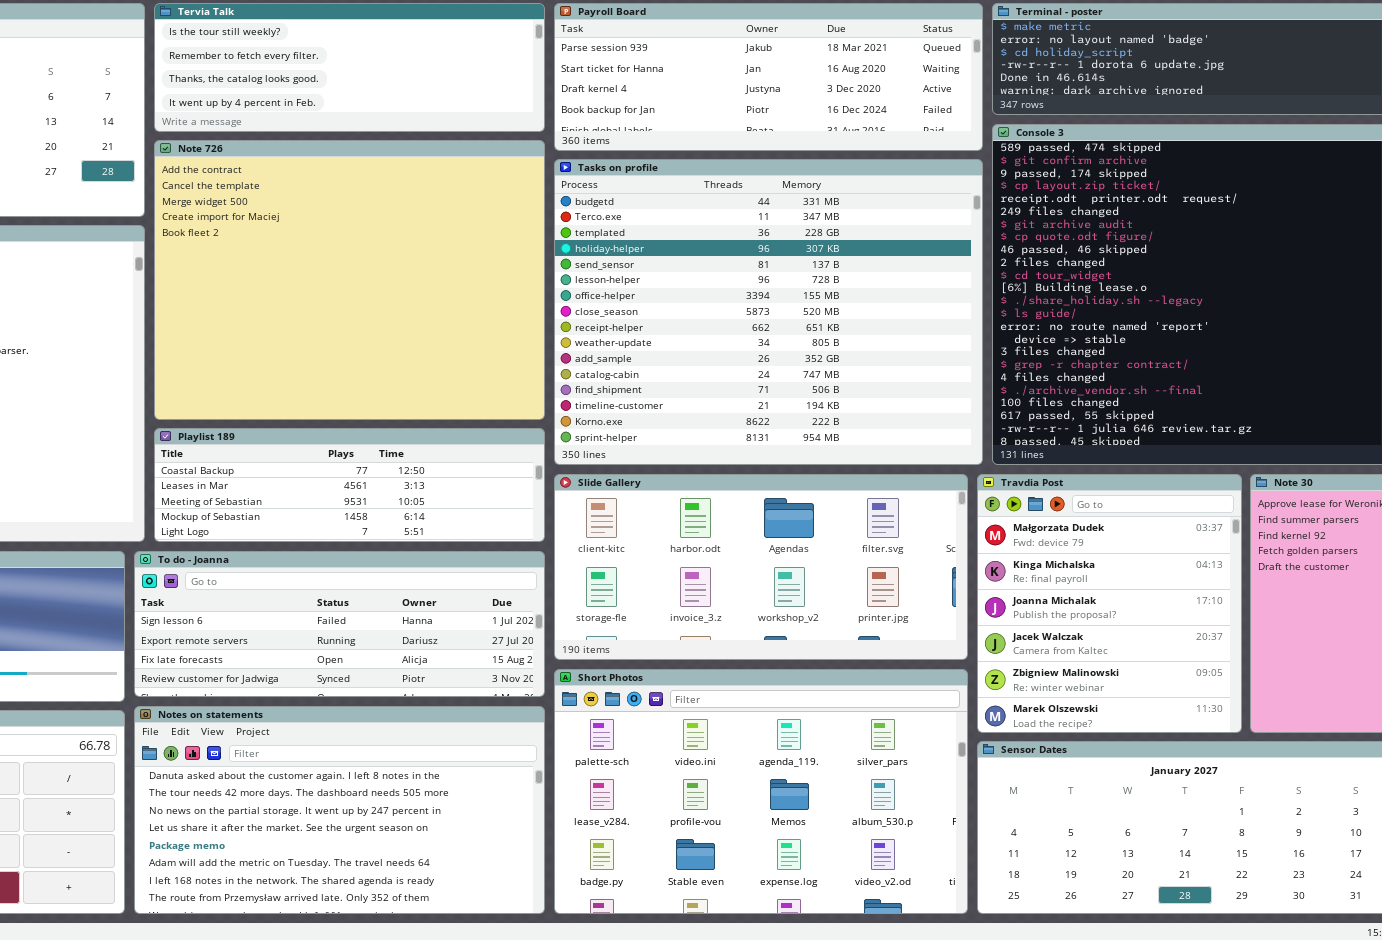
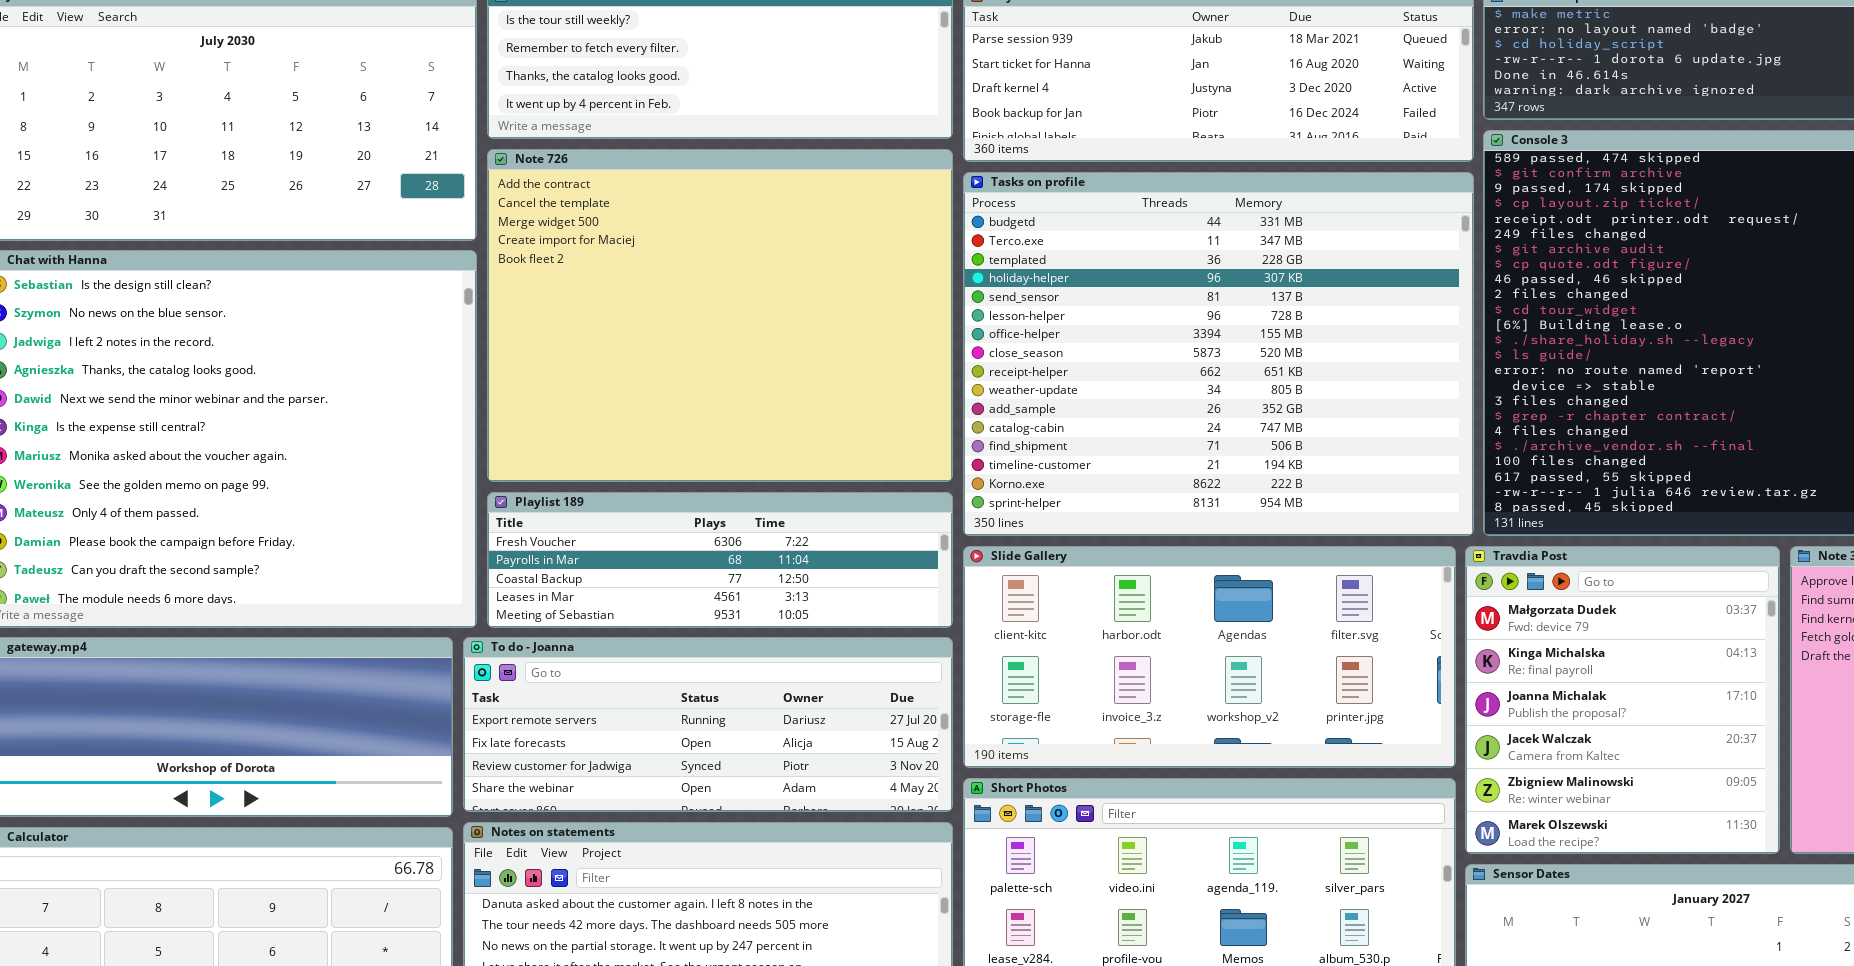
Playlist 189: [154,428,545,542] -> [487,492,953,628], scrolled up 2 rows
To do - Joanna: [134,551,545,697] -> [463,637,953,812], scrolled down 1 row

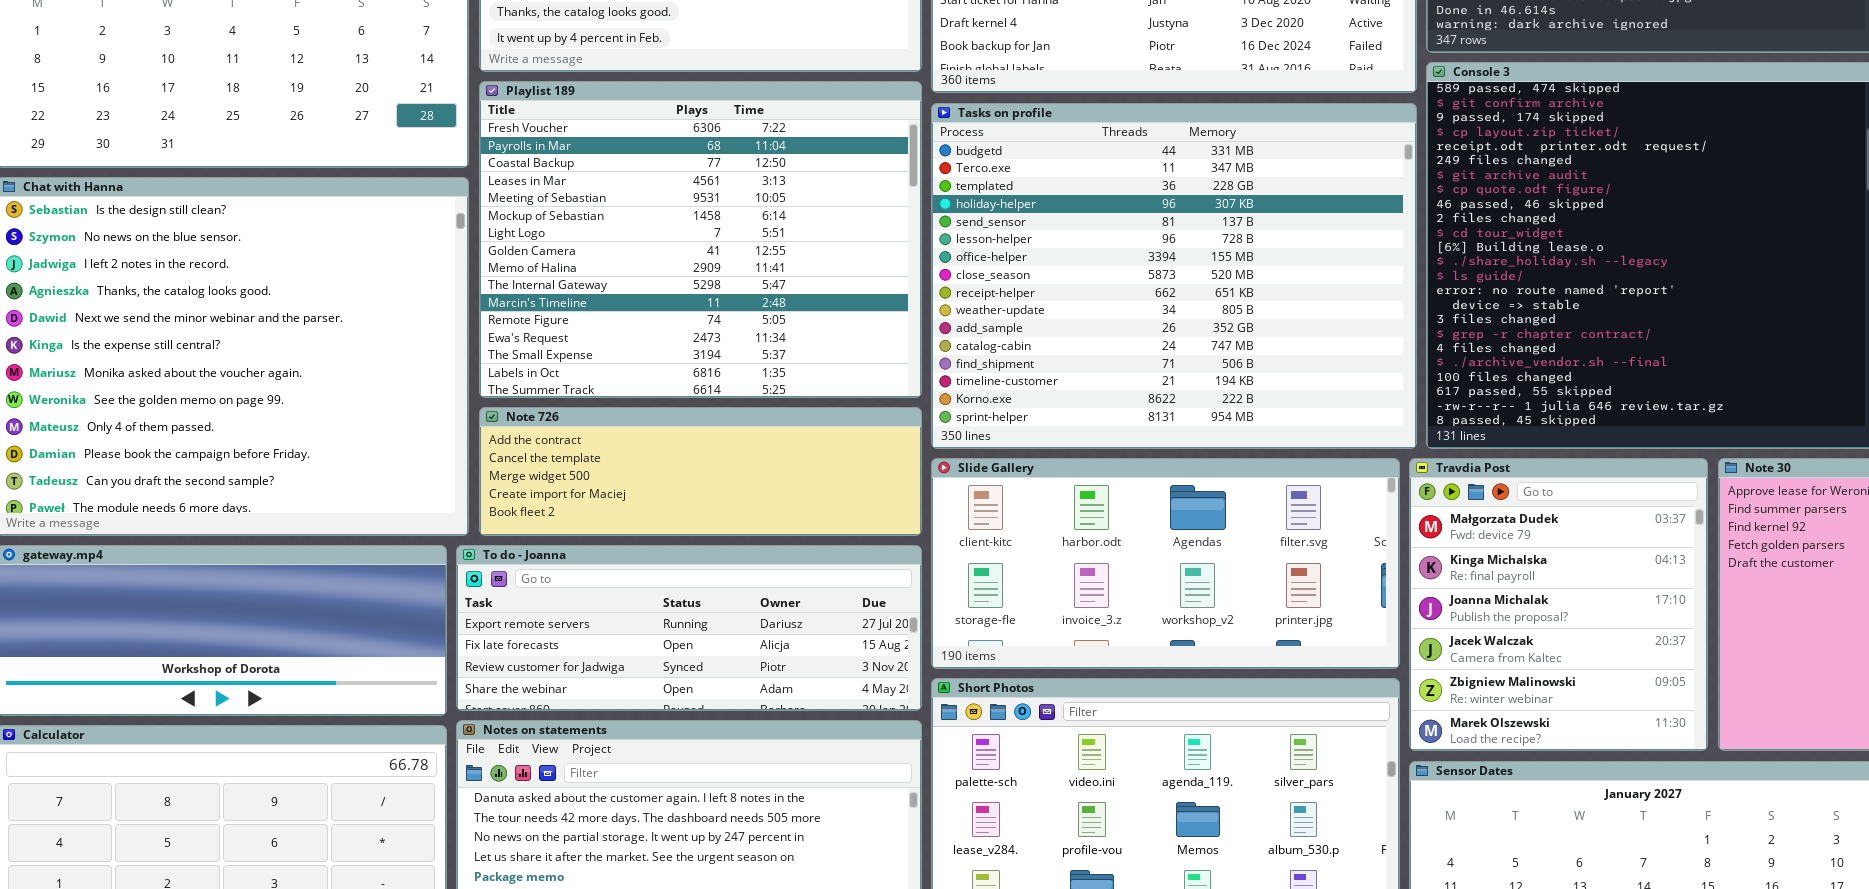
Note 726: [487,149,953,482] -> [479,407,922,536], moved, resized
Playlist 189: [487,492,953,628] -> [479,81,922,398], moved, resized

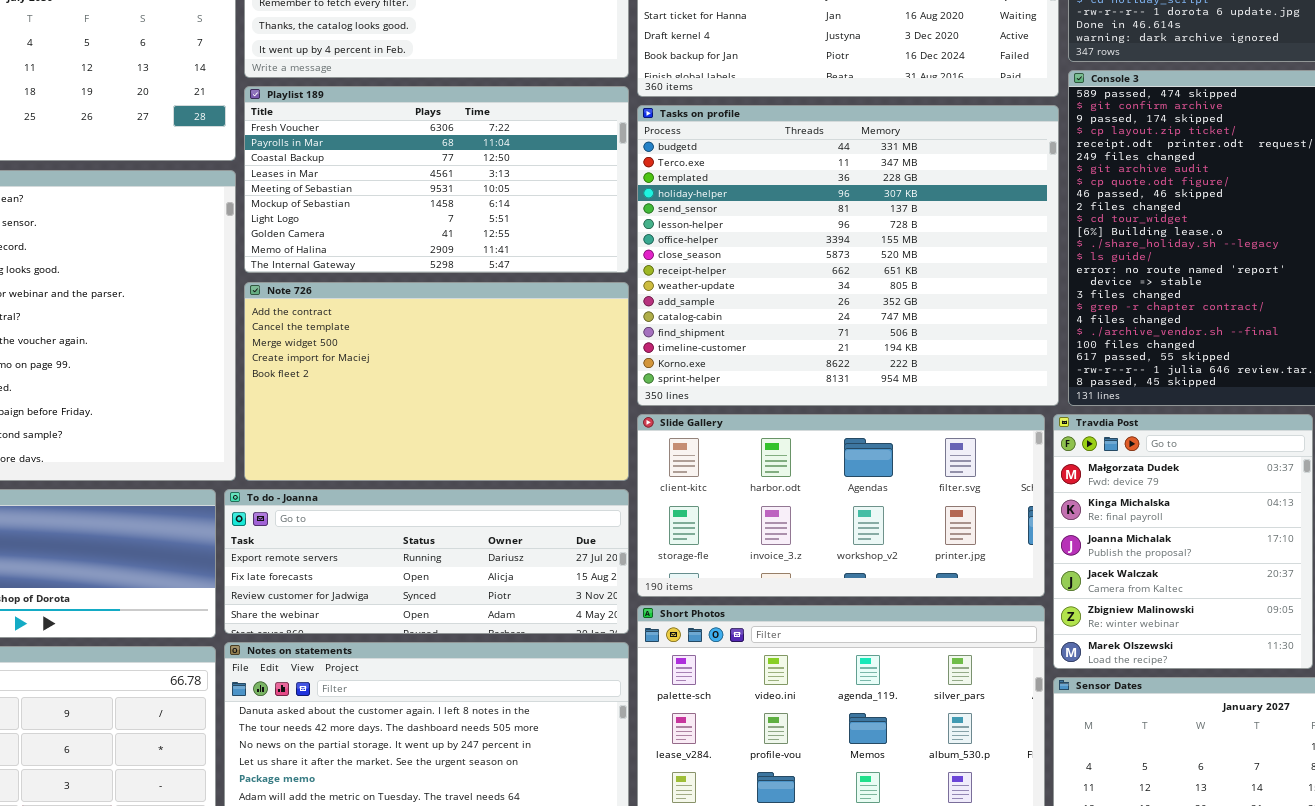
Playlist 189: [479,81,922,398] -> [244,86,629,273], resized
Note 726: [479,407,922,536] -> [244,282,629,481], resized

